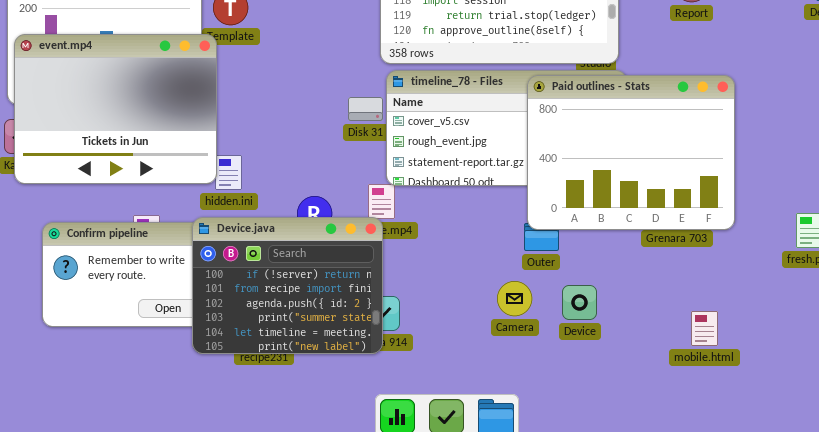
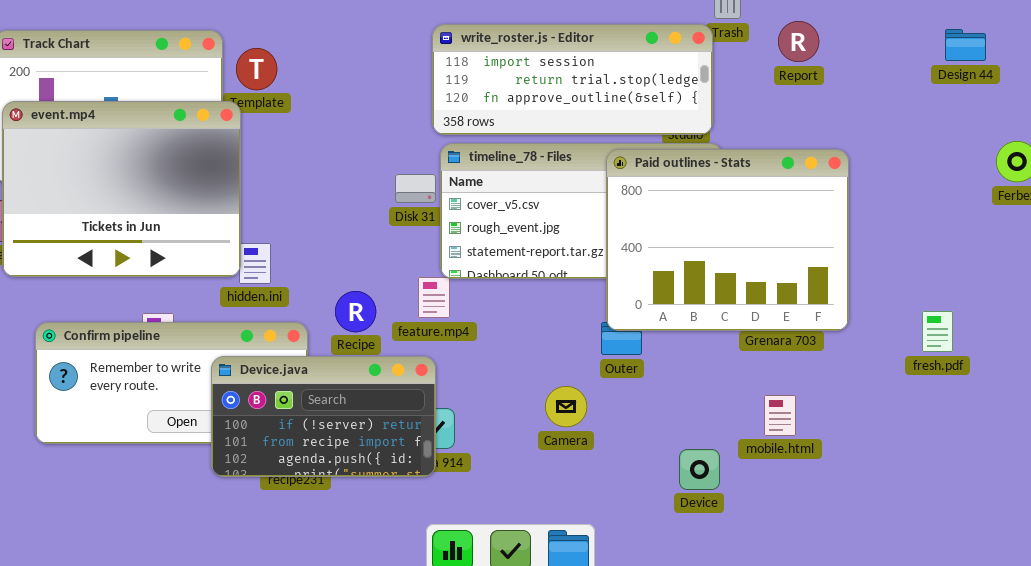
Device.java: [192,217,383,354] -> [211,356,436,477], resized
Camera: [497,281,532,316] -> [545,386,587,427], moved
Device: [562,285,597,320] -> [679,449,720,490], moved
mobile.html: [691,311,718,346] -> [764,395,796,436], moved

